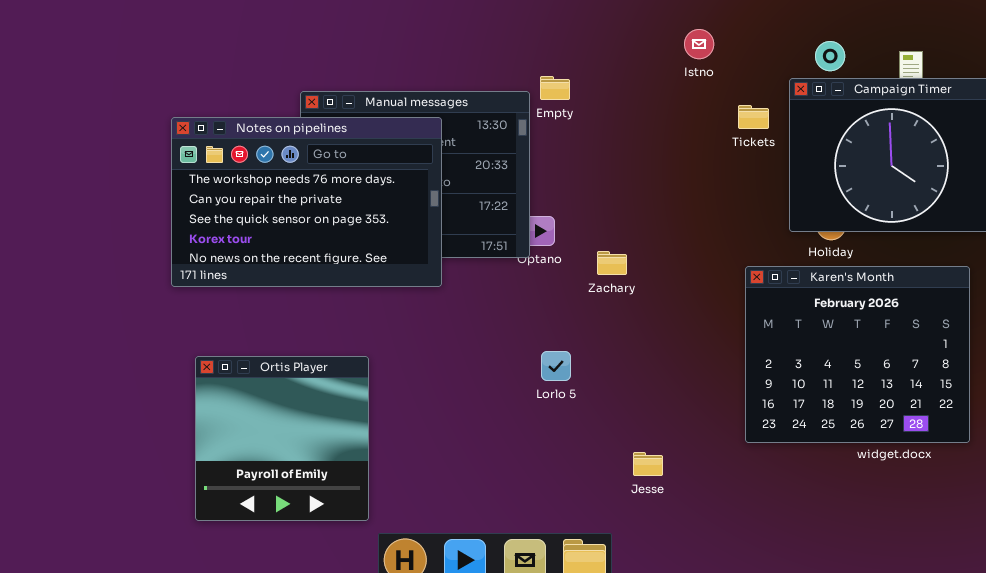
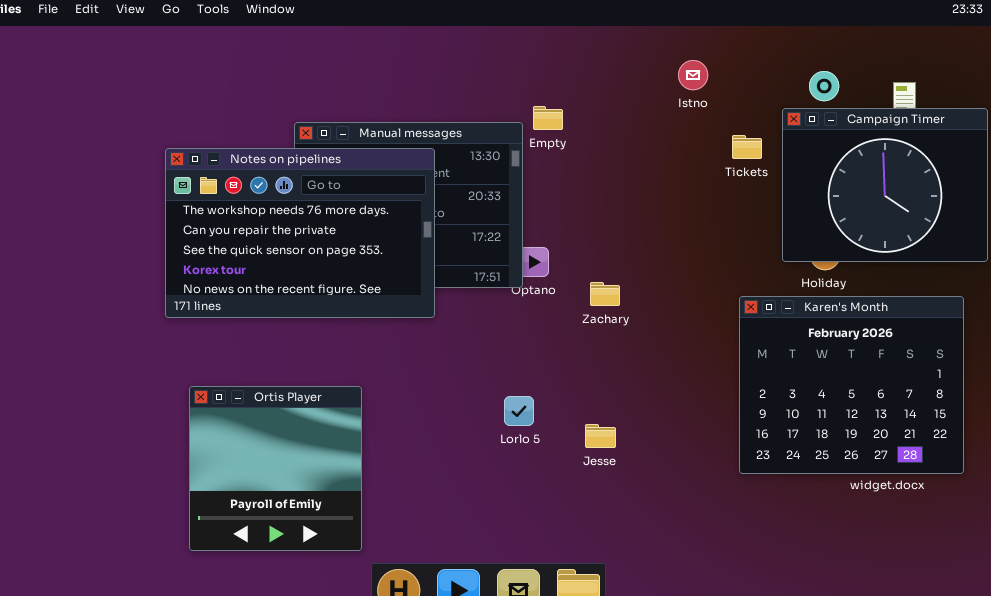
Lorlo 5: [541,351,571,381] -> [504,396,534,426], moved
Jesse: [633,452,663,476] -> [585,424,616,448], moved

